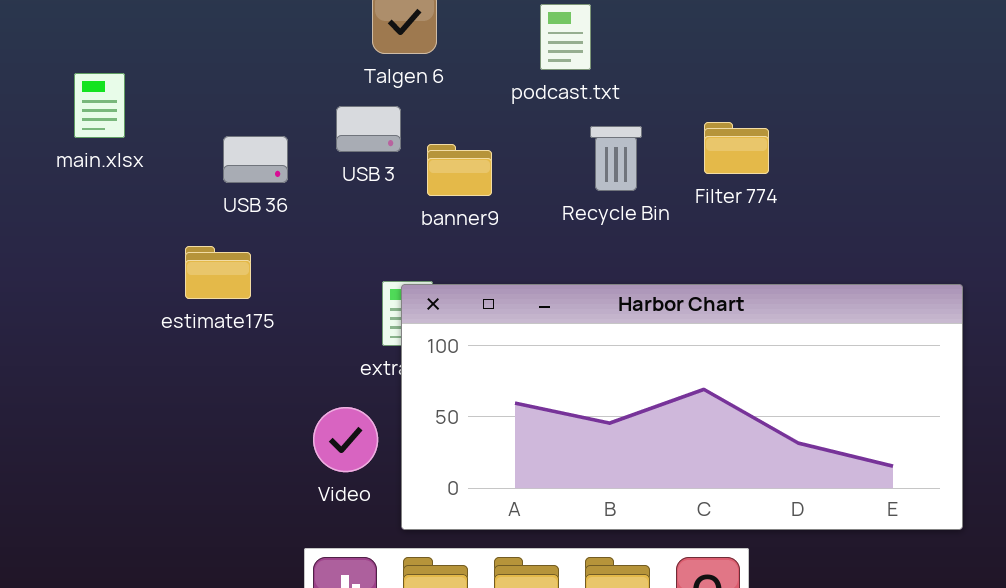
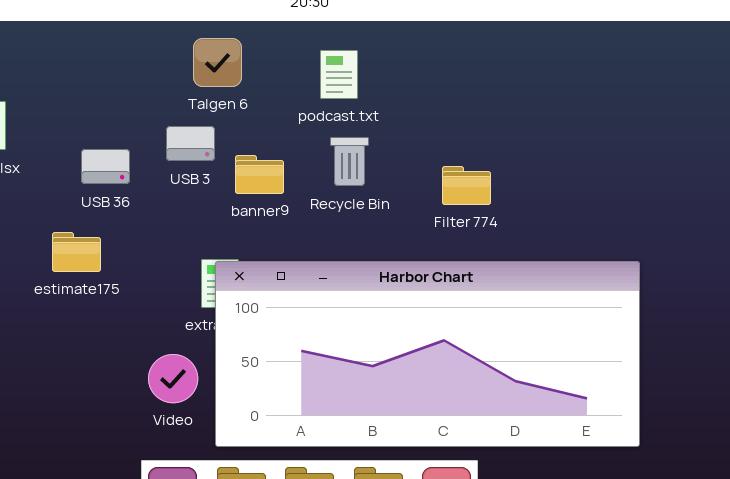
Filter 774: [704,122,769,174] -> [442,166,491,205], moved
Recycle Bin: [590,126,642,191] -> [330,137,369,186], moved

